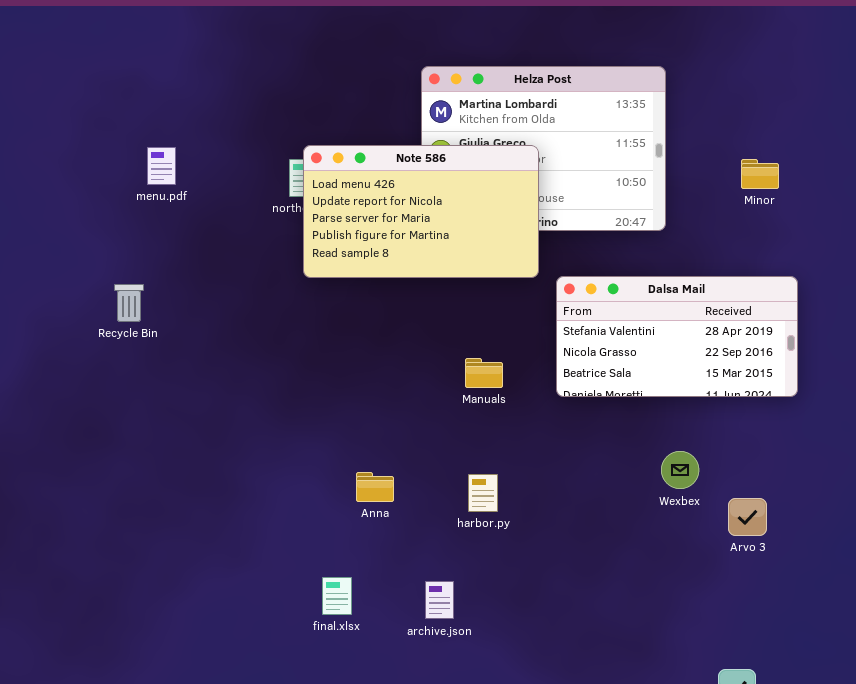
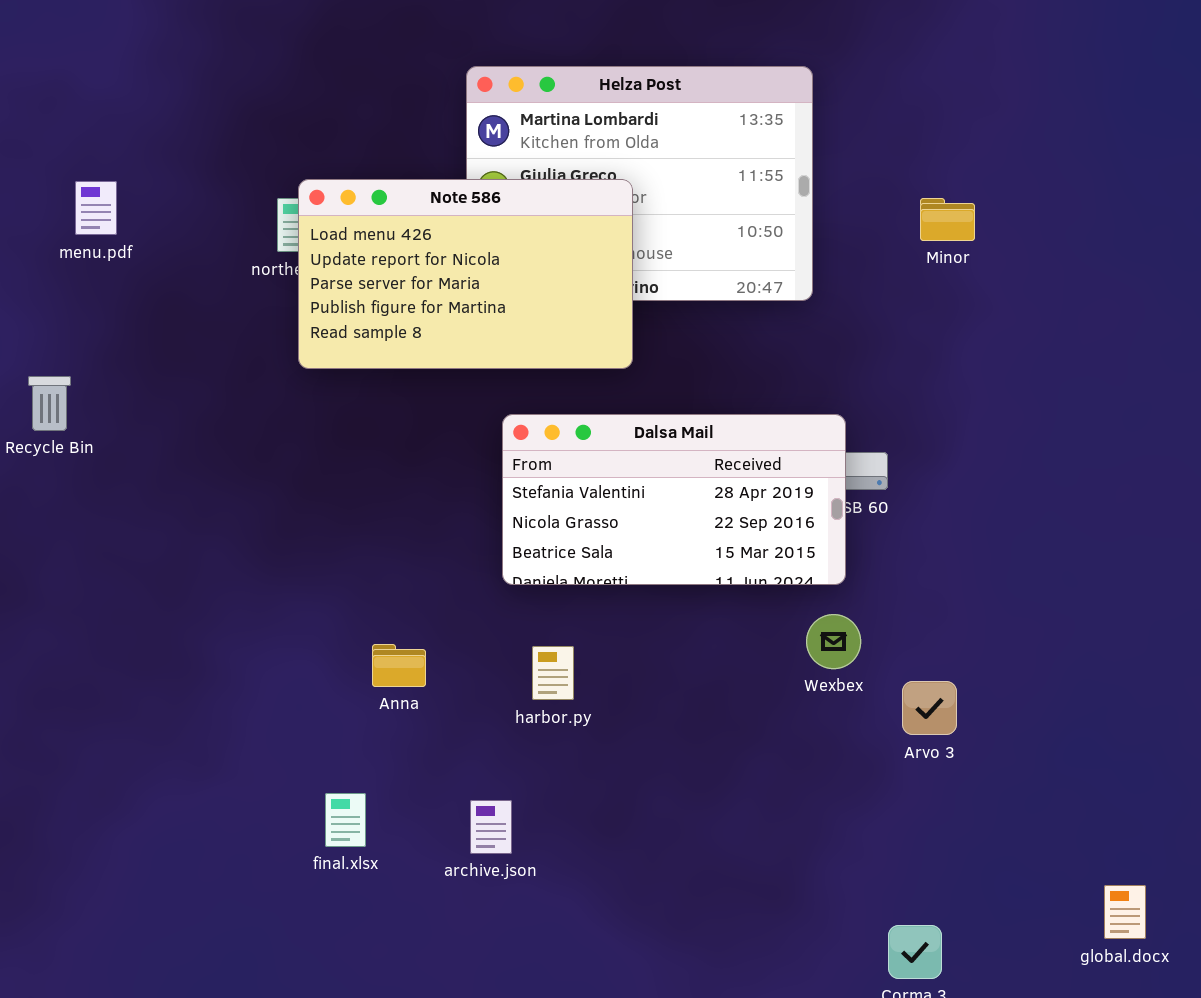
Dalsa Mail: [556,276,798,397] -> [502,414,846,585], moved

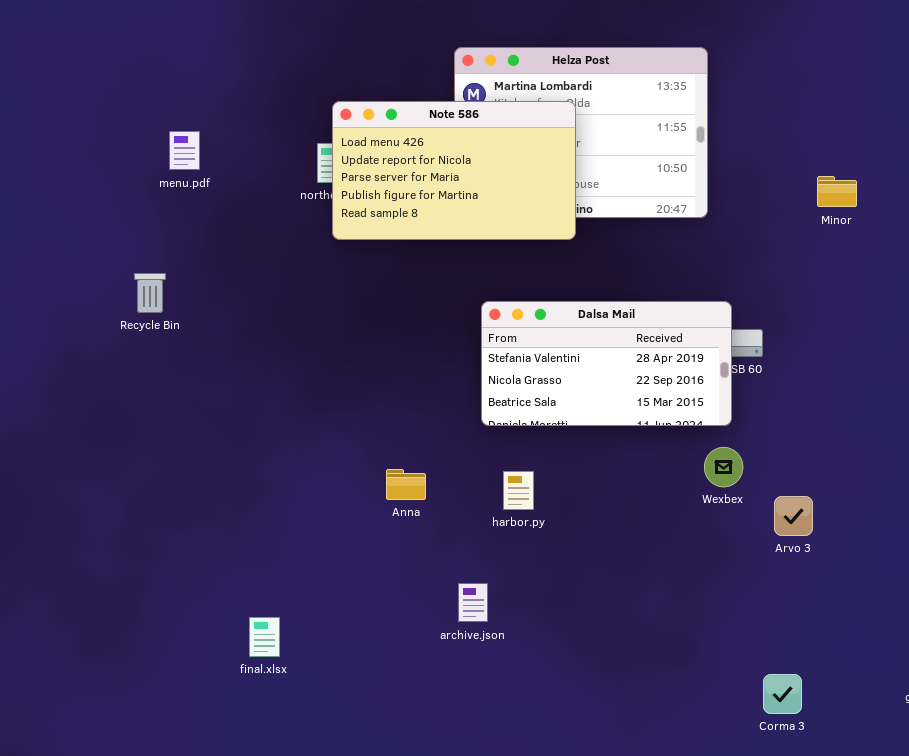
Note 586: [298,179,633,369] -> [332,101,576,240], moved
Minor: [920,198,975,241] -> [817,176,857,207], moved
final.xlsx: [325,793,366,847] -> [249,617,280,657], moved

